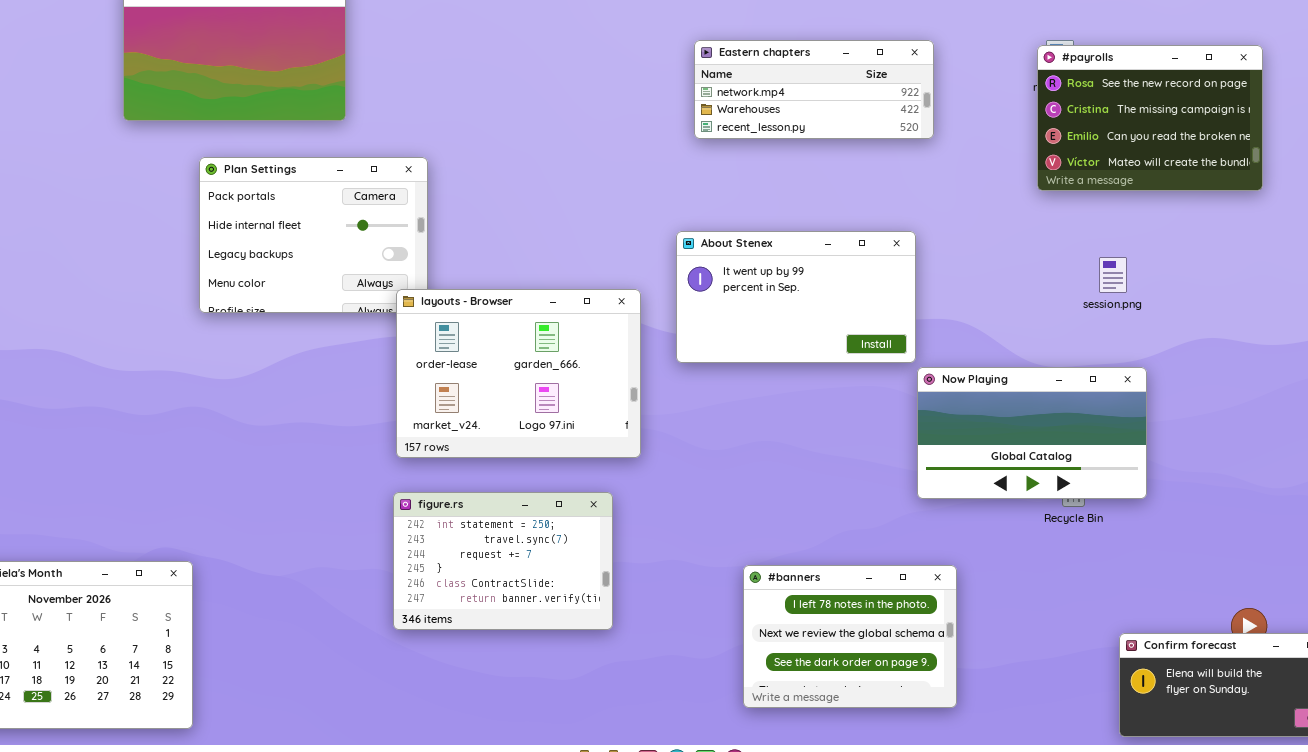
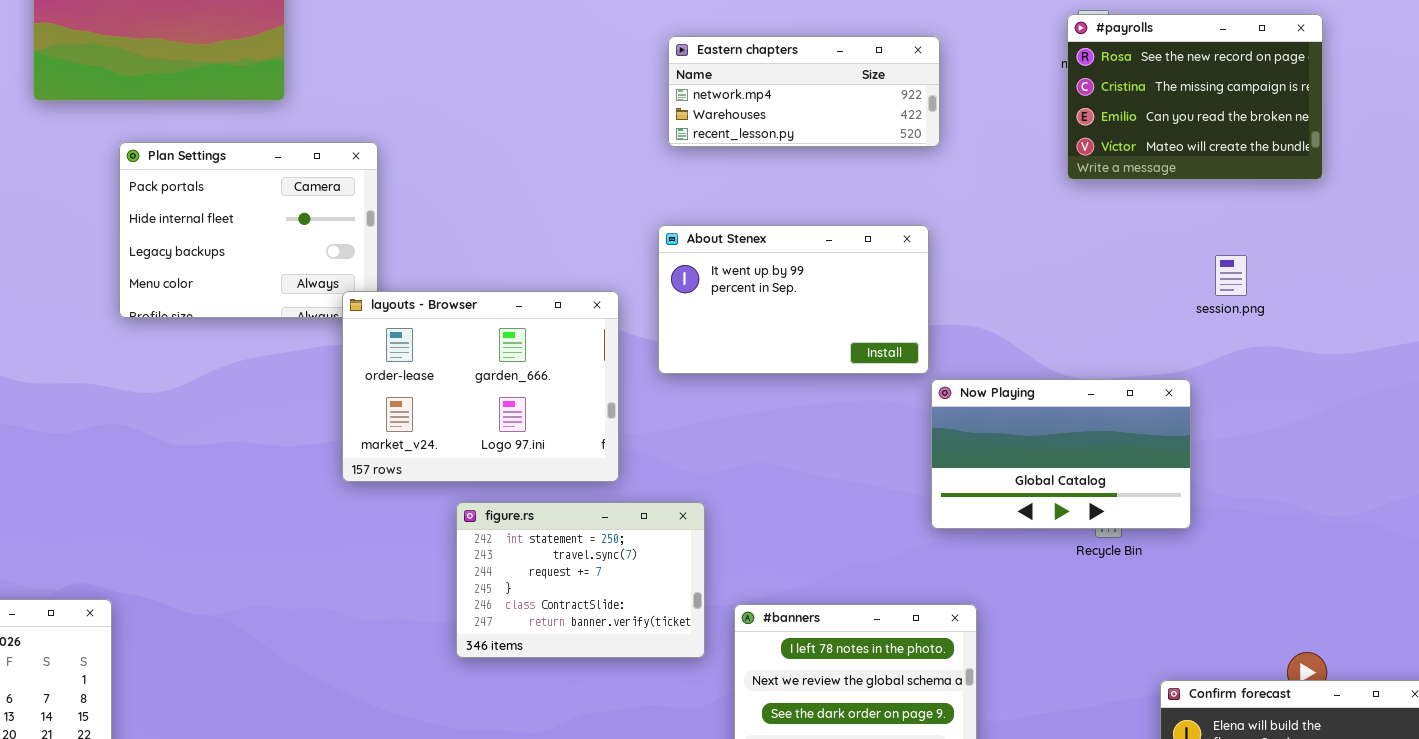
Eastern chapters: [694,40,934,139] -> [668,36,940,147], moved
session.png: [1099,257,1127,293] -> [1215,255,1247,296], moved
figure.rs: [393,492,613,630] -> [456,502,705,658], moved

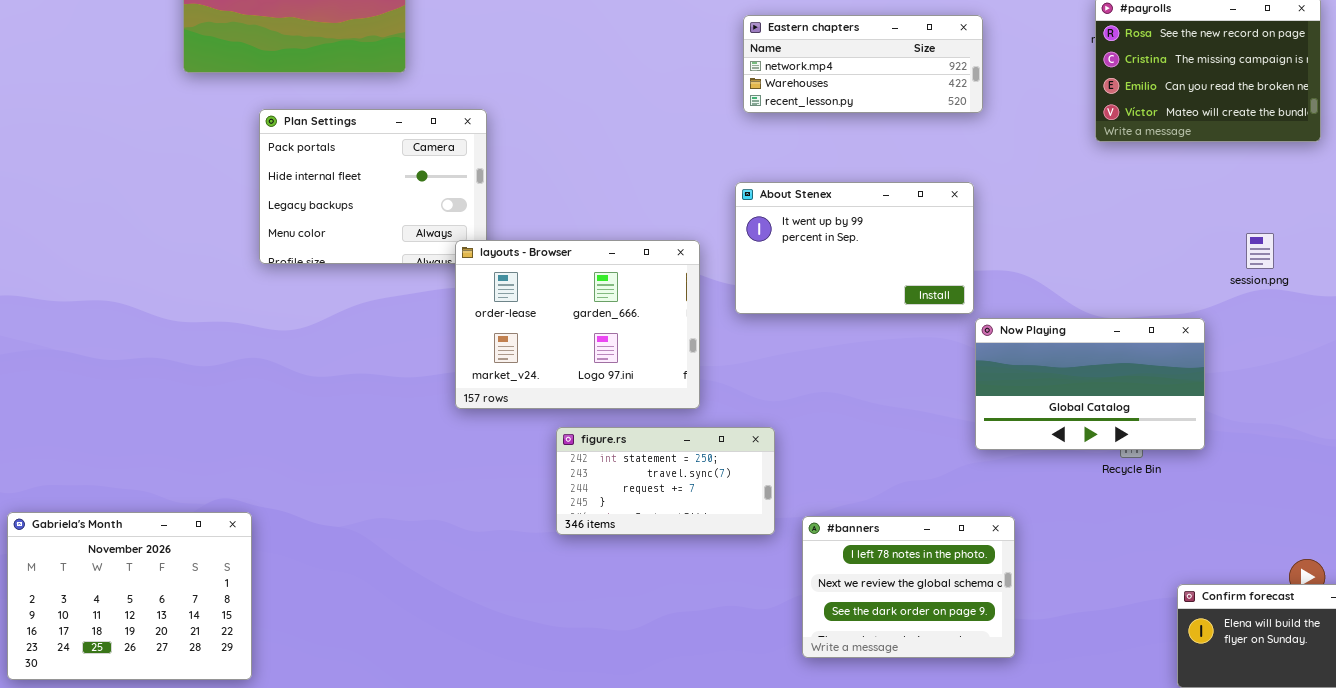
session.png: [1215,255,1247,296] -> [1246,233,1274,269], moved
figure.rs: [456,502,705,658] -> [556,427,775,535], resized

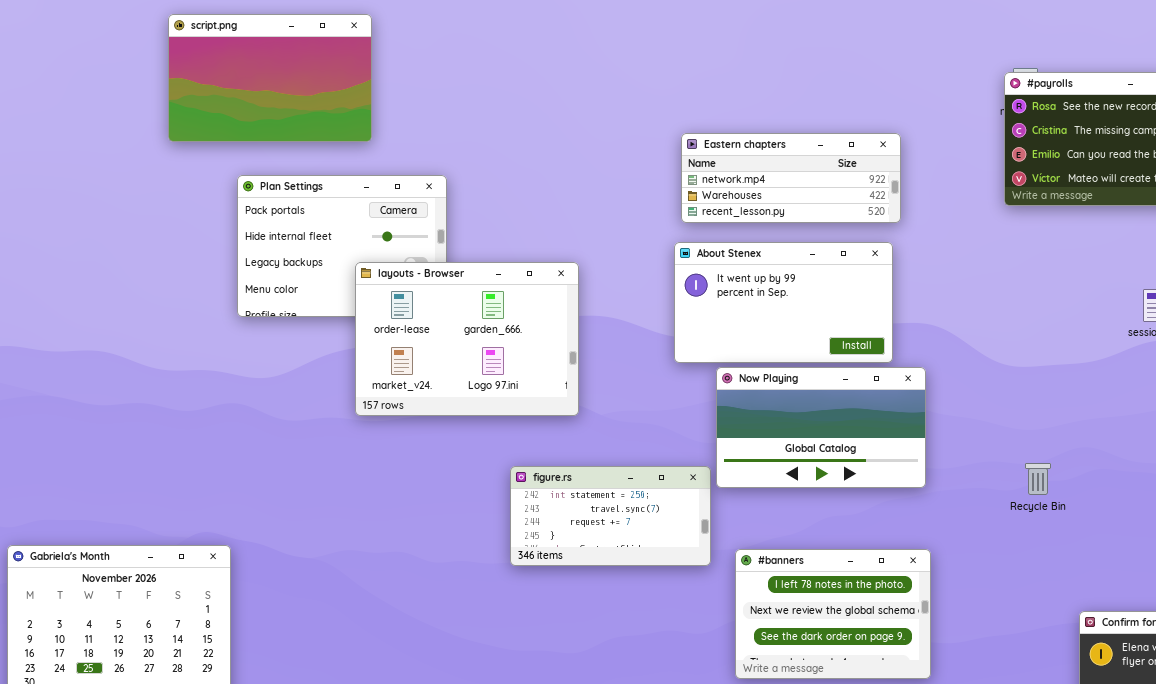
Eastern chapters: [743,15,983,113] -> [681,133,901,223], moved
layouts - Browser: [455,240,700,409] -> [355,262,579,416], moved
Now Playing: [975,318,1205,450] -> [716,367,926,488], moved

